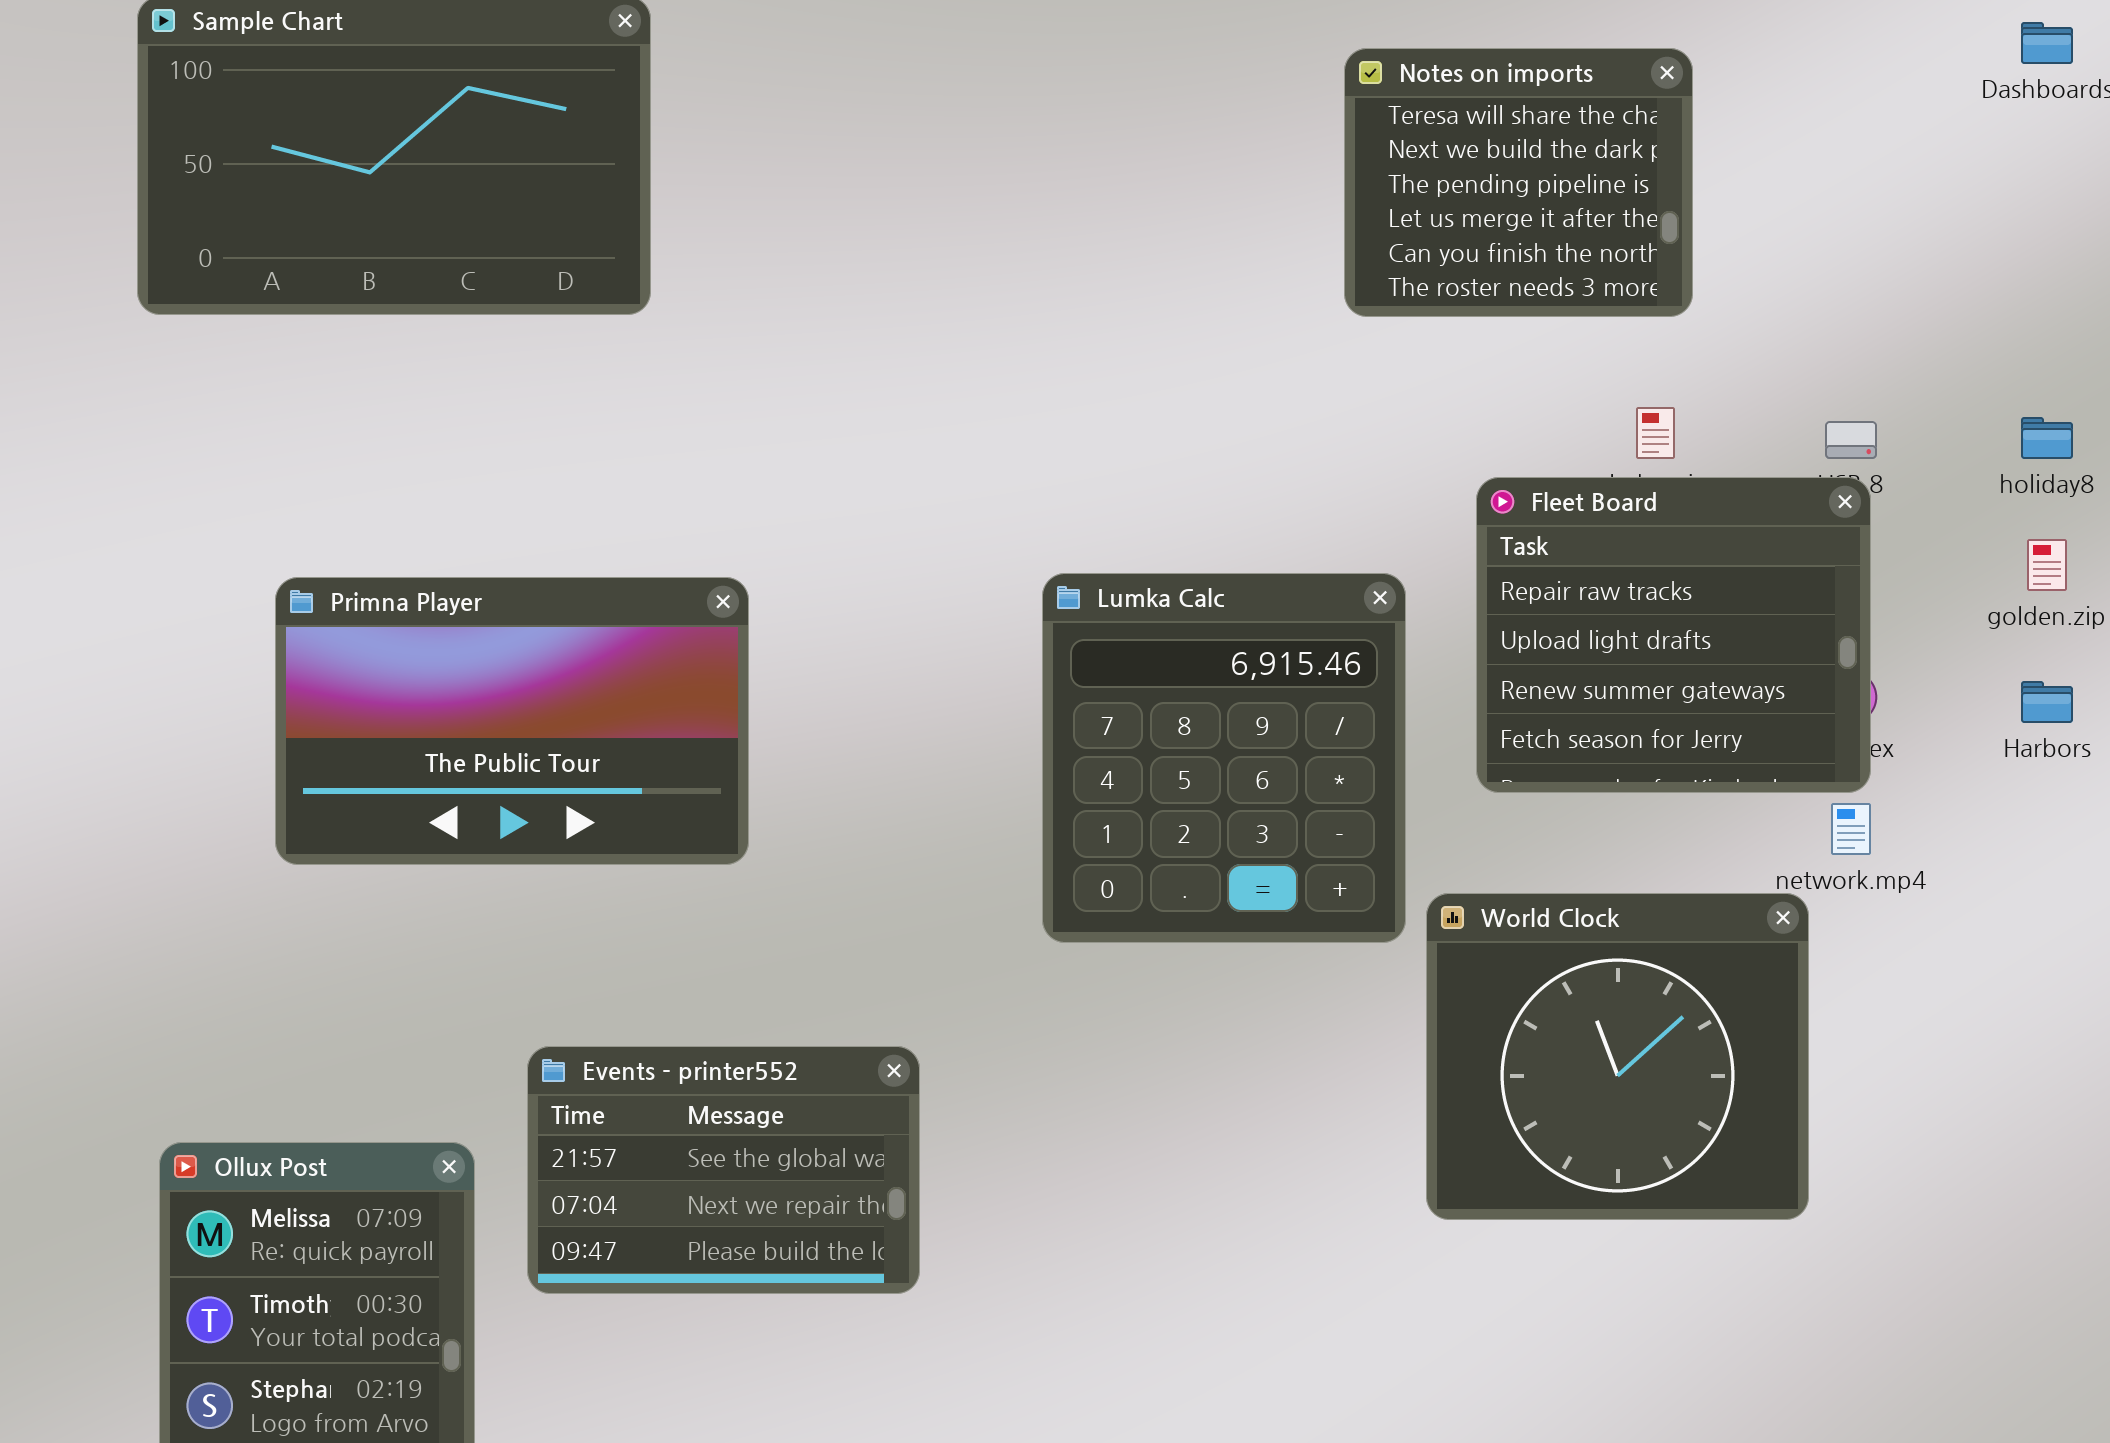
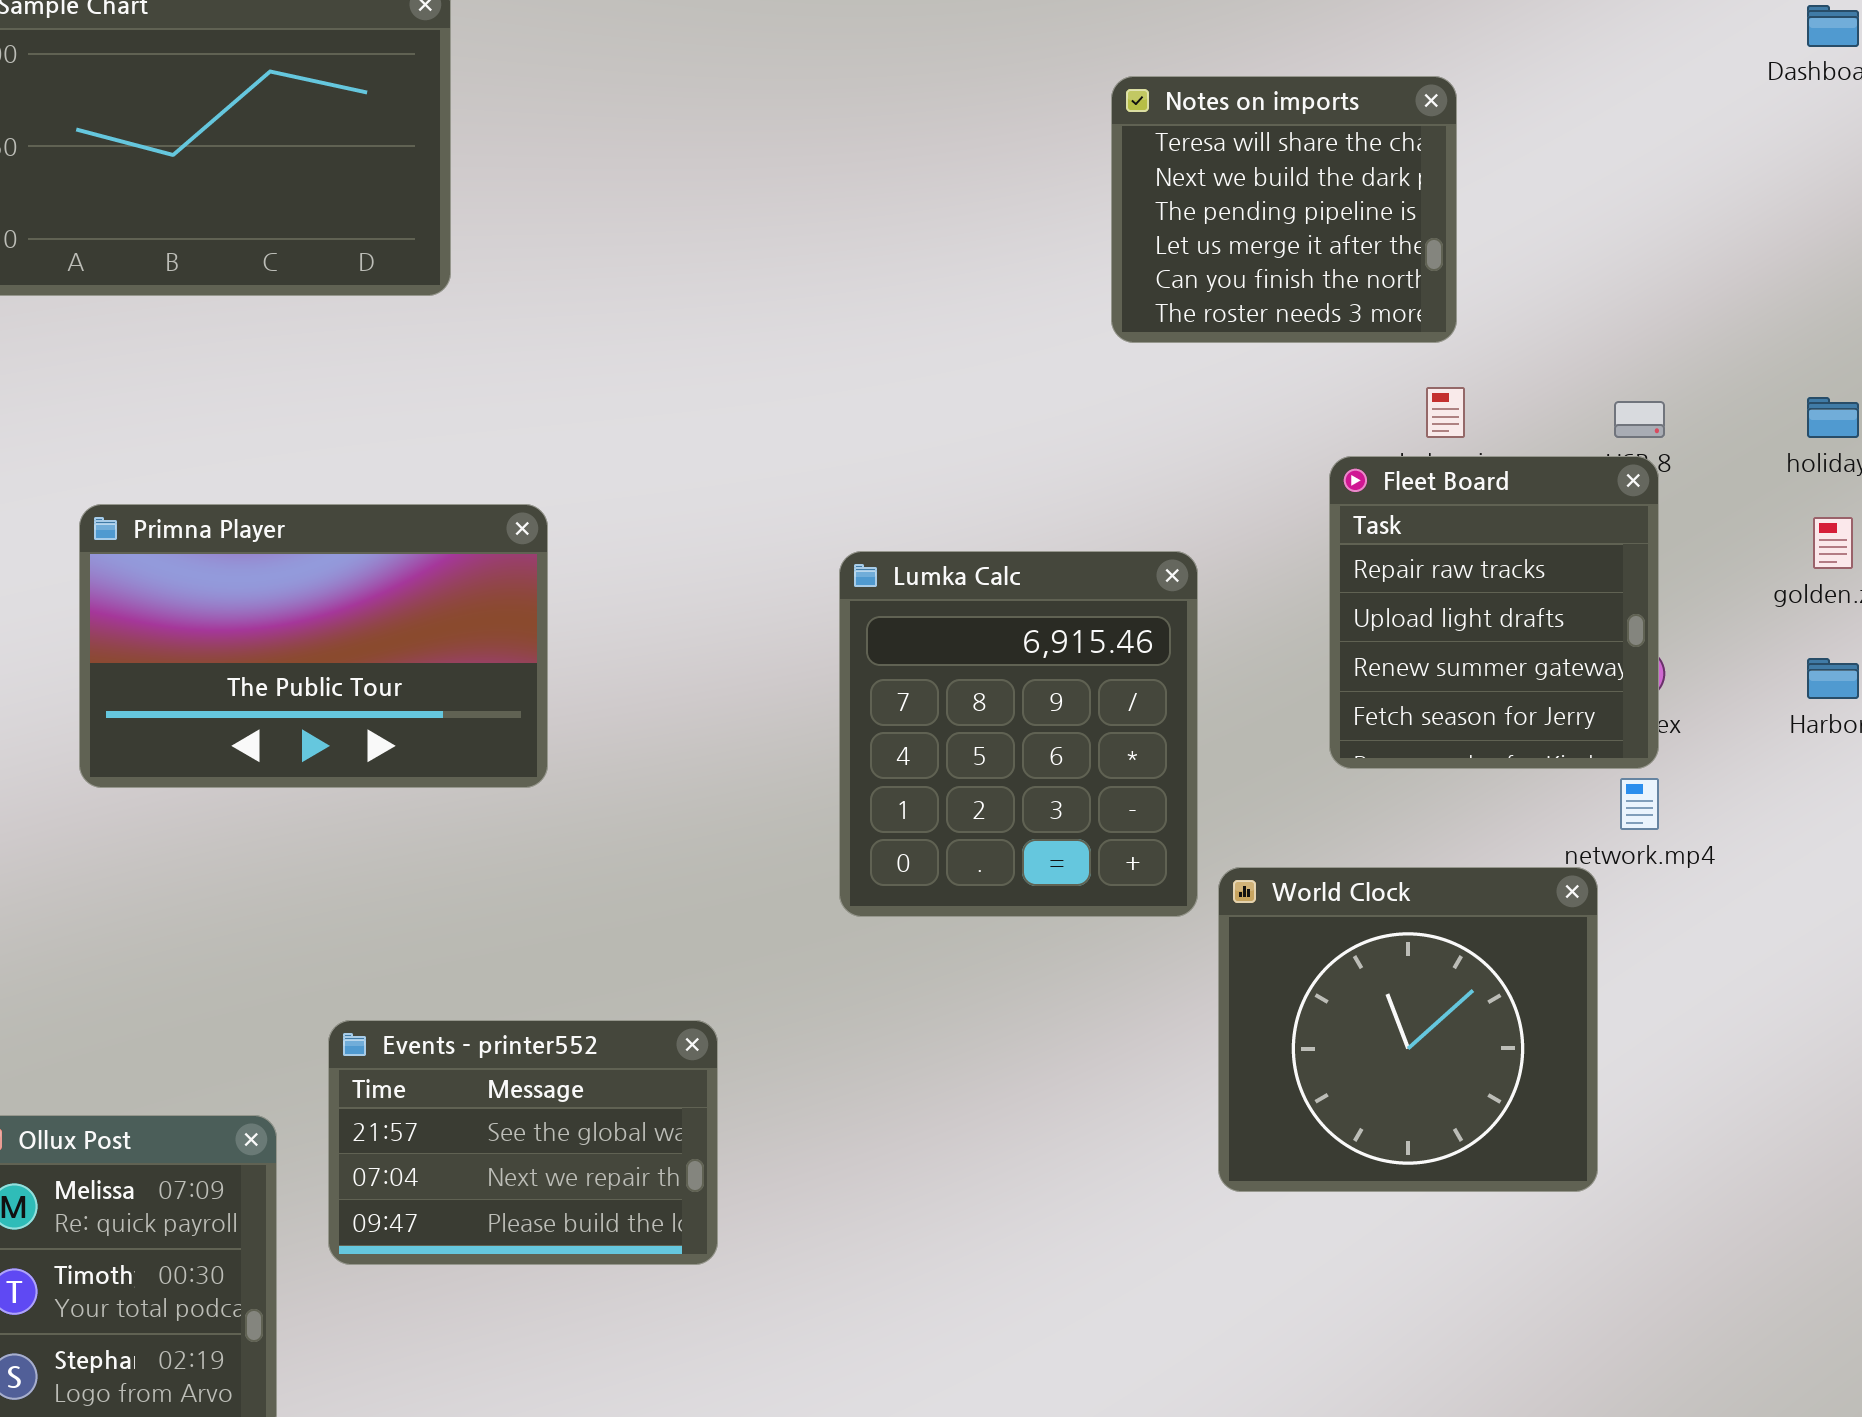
Notes on imports: [1344,48,1693,317] -> [1111,76,1457,343], moved
Fleet Board: [1476,477,1871,793] -> [1329,456,1659,769], resized
Primna Player: [275,577,749,865] -> [79,504,548,788], moved

